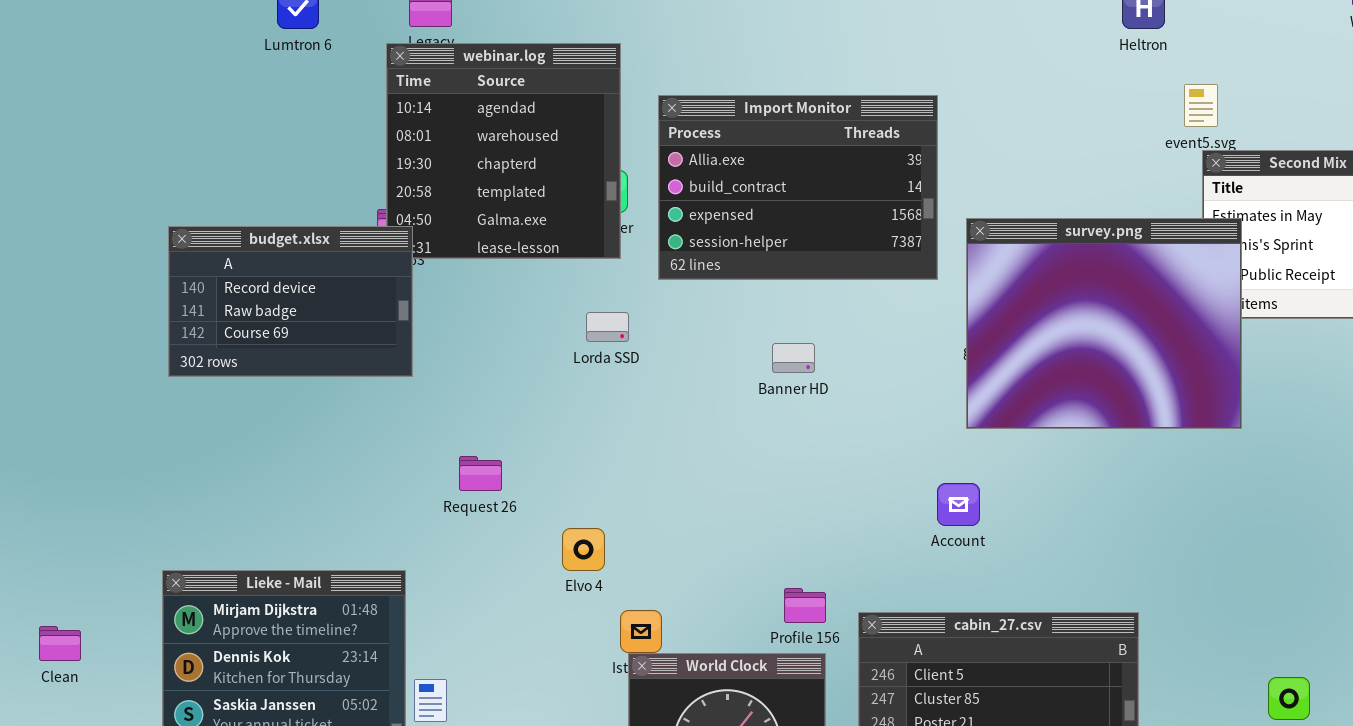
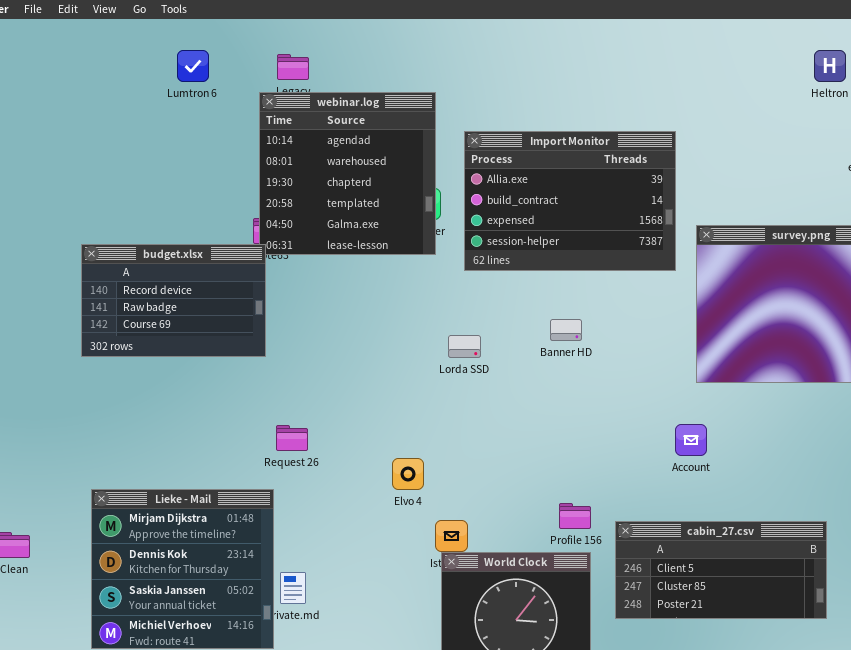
budget.xlsx: [168,226,413,377] -> [81,244,266,357], moved
Lorda SSD: [586,312,629,342] -> [448,335,481,358], moved
Request 26: [459,456,502,491] -> [276,425,308,451], moved

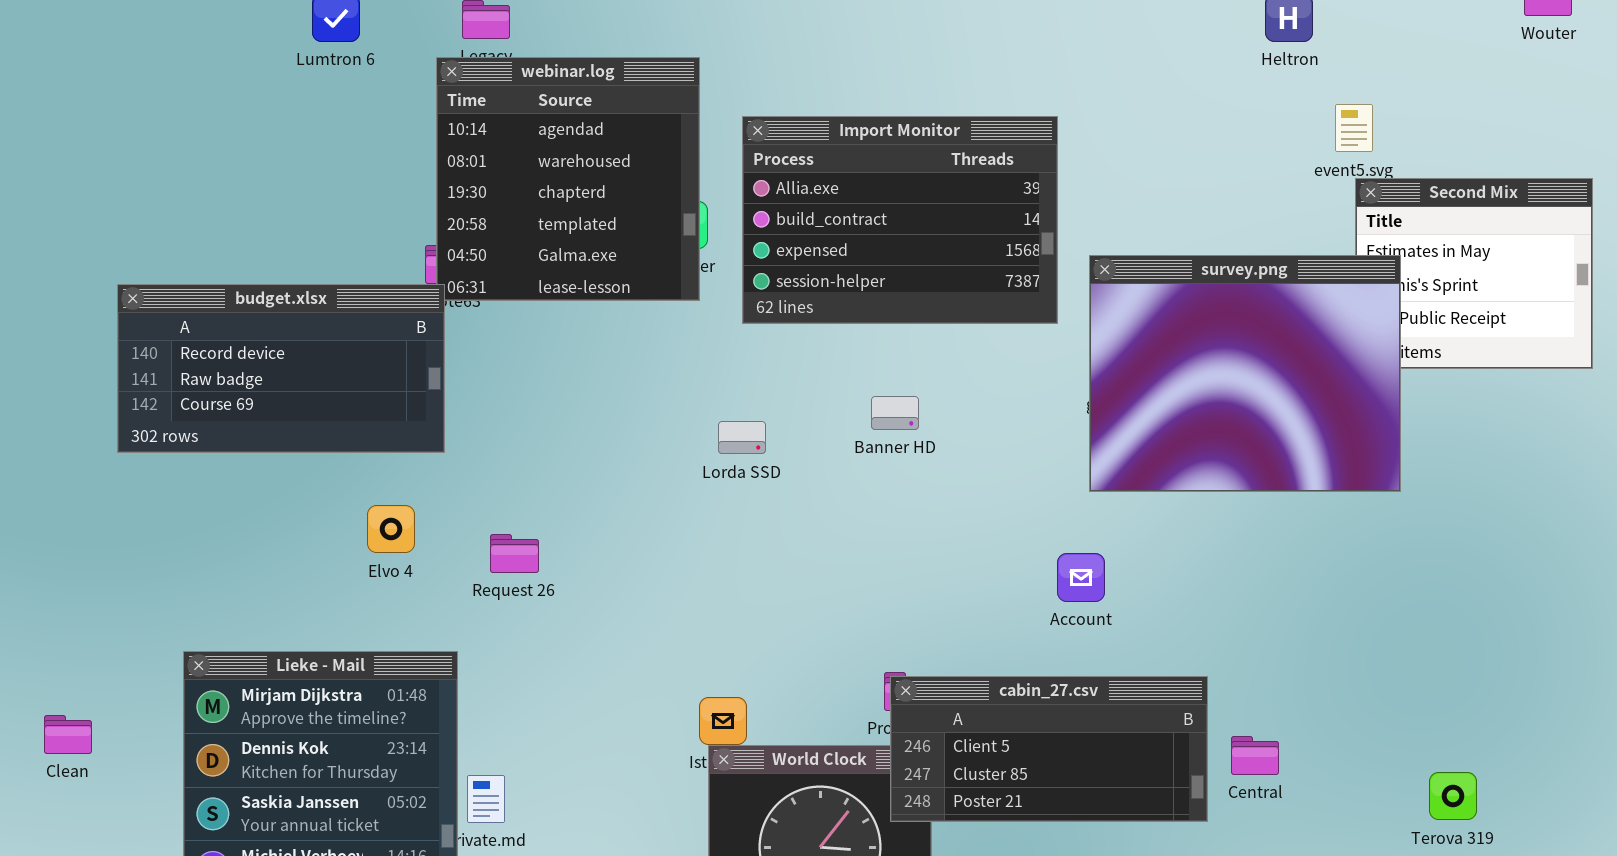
budget.xlsx: [81,244,266,357] -> [117,284,445,453], resized
Request 26: [276,425,308,451] -> [490,534,539,573], moved
Elvo 4: [392,458,424,490] -> [367,505,415,553], moved
cabin_27.csv: [615,521,827,619] -> [890,676,1208,822], moved

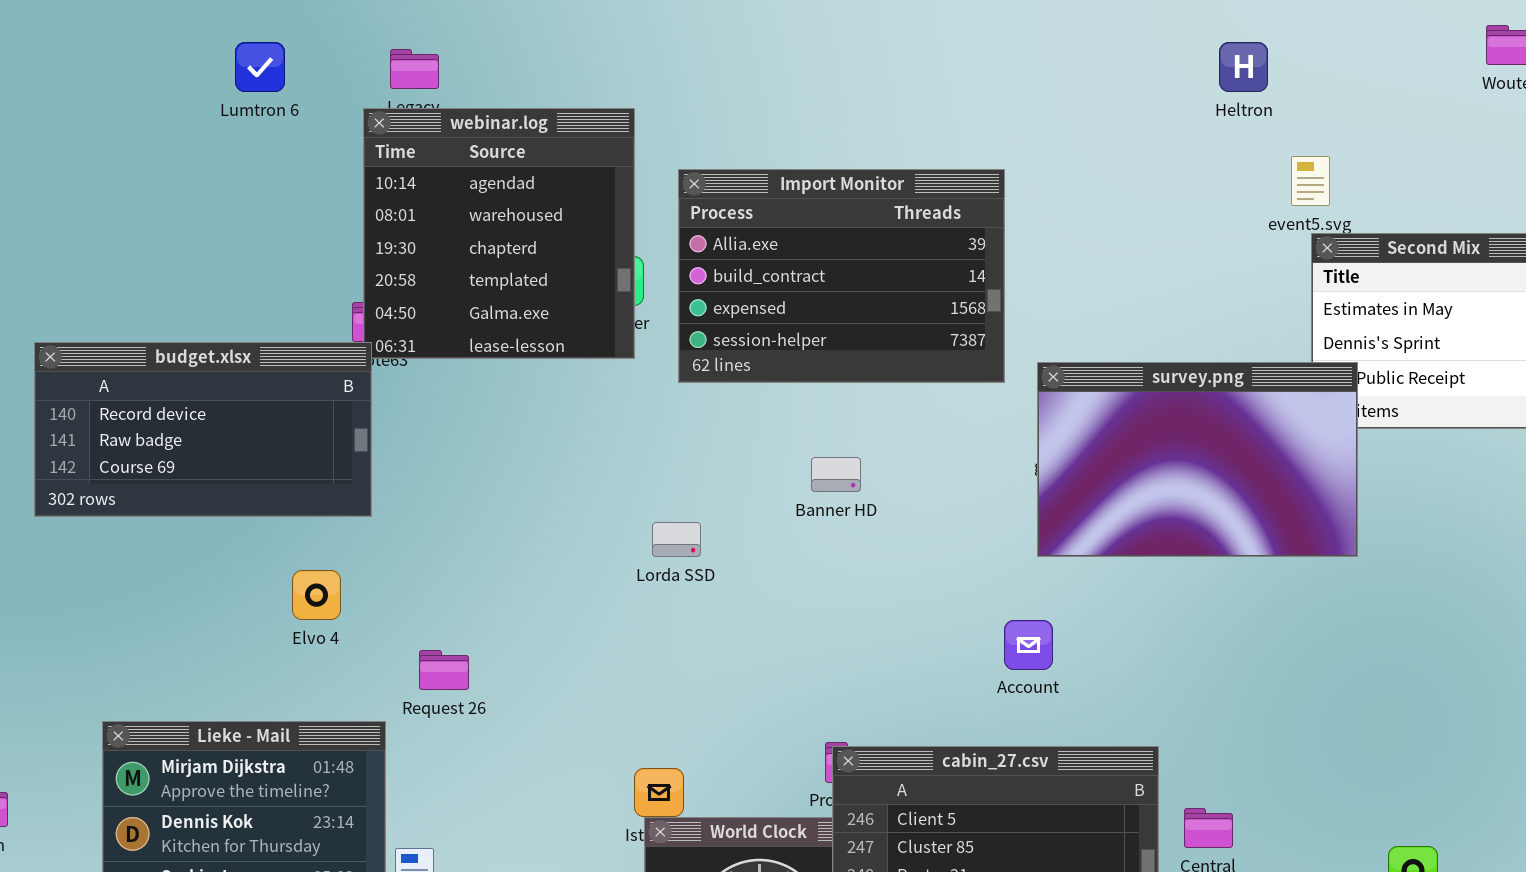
survey.png: [1089,255,1401,492] -> [1037,362,1358,557], resized
Lorda SSD: [718,421,766,454] -> [652,522,701,557], moved
Request 26: [490,534,539,573] -> [419,650,469,690], moved

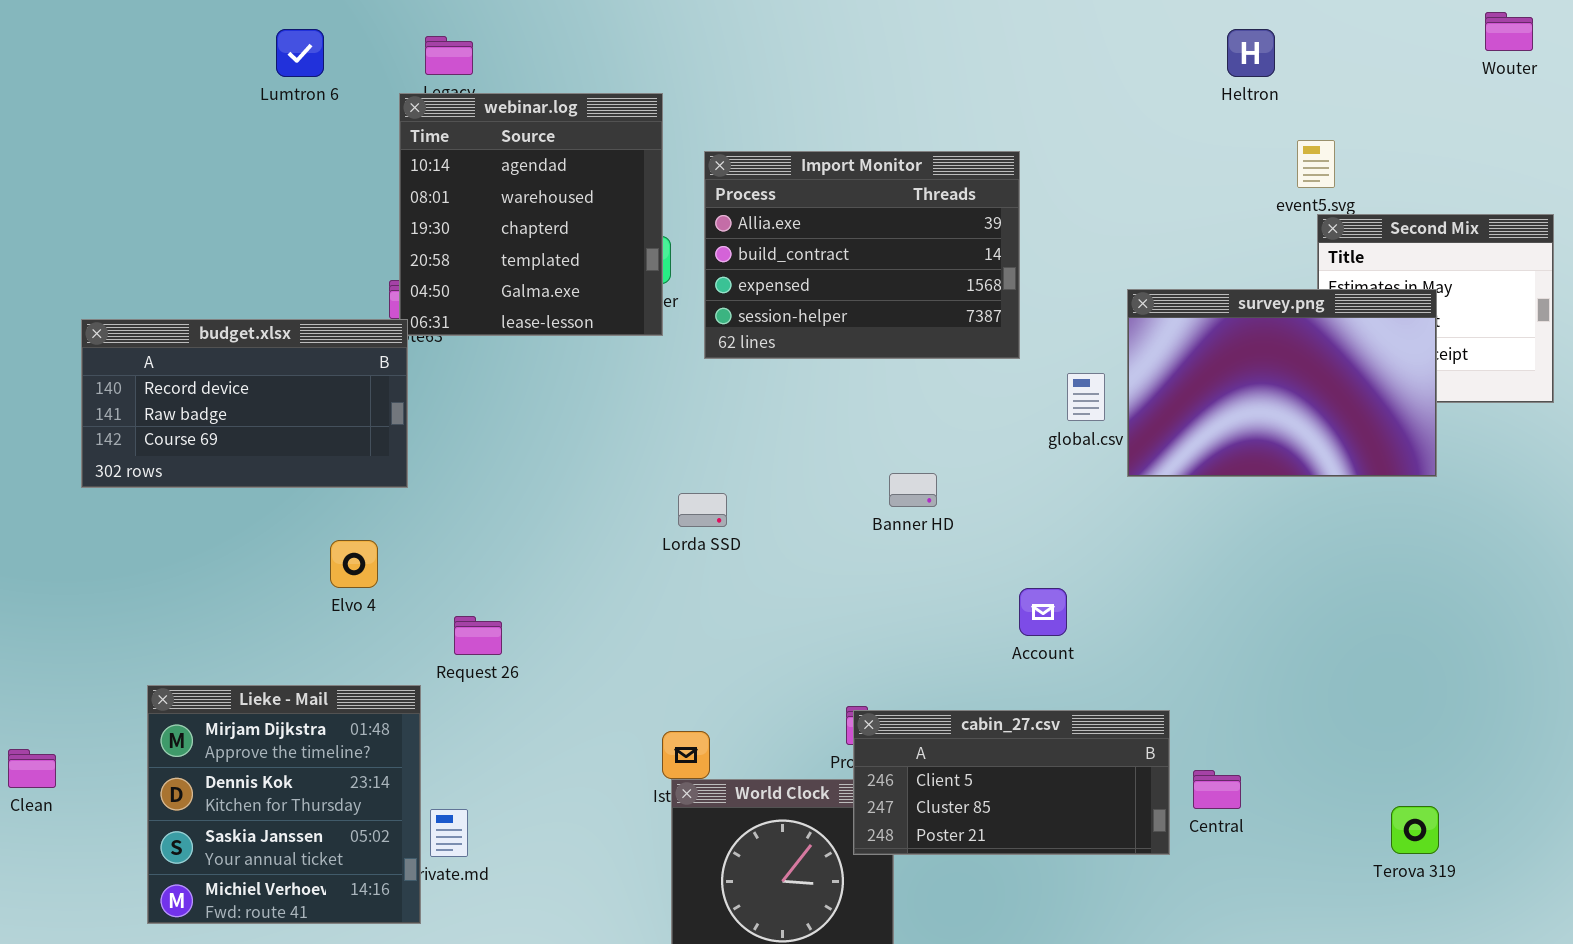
survey.png: [1037,362,1358,557] -> [1127,289,1437,477], moved
Banner HD: [811,457,861,492] -> [889,473,937,507], moved

